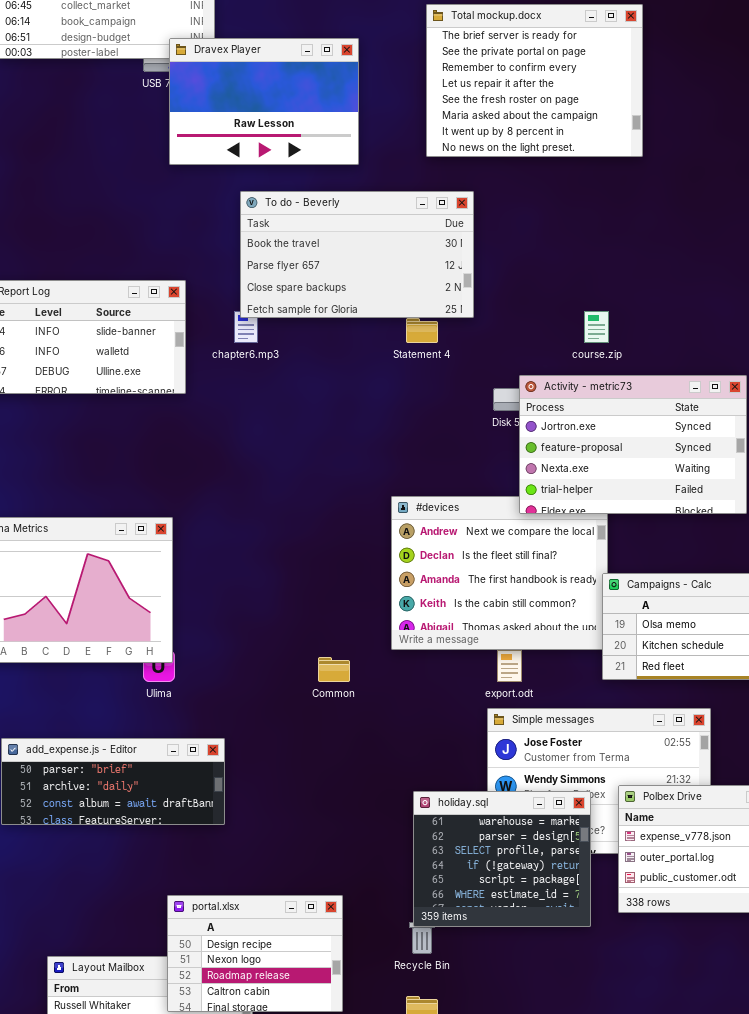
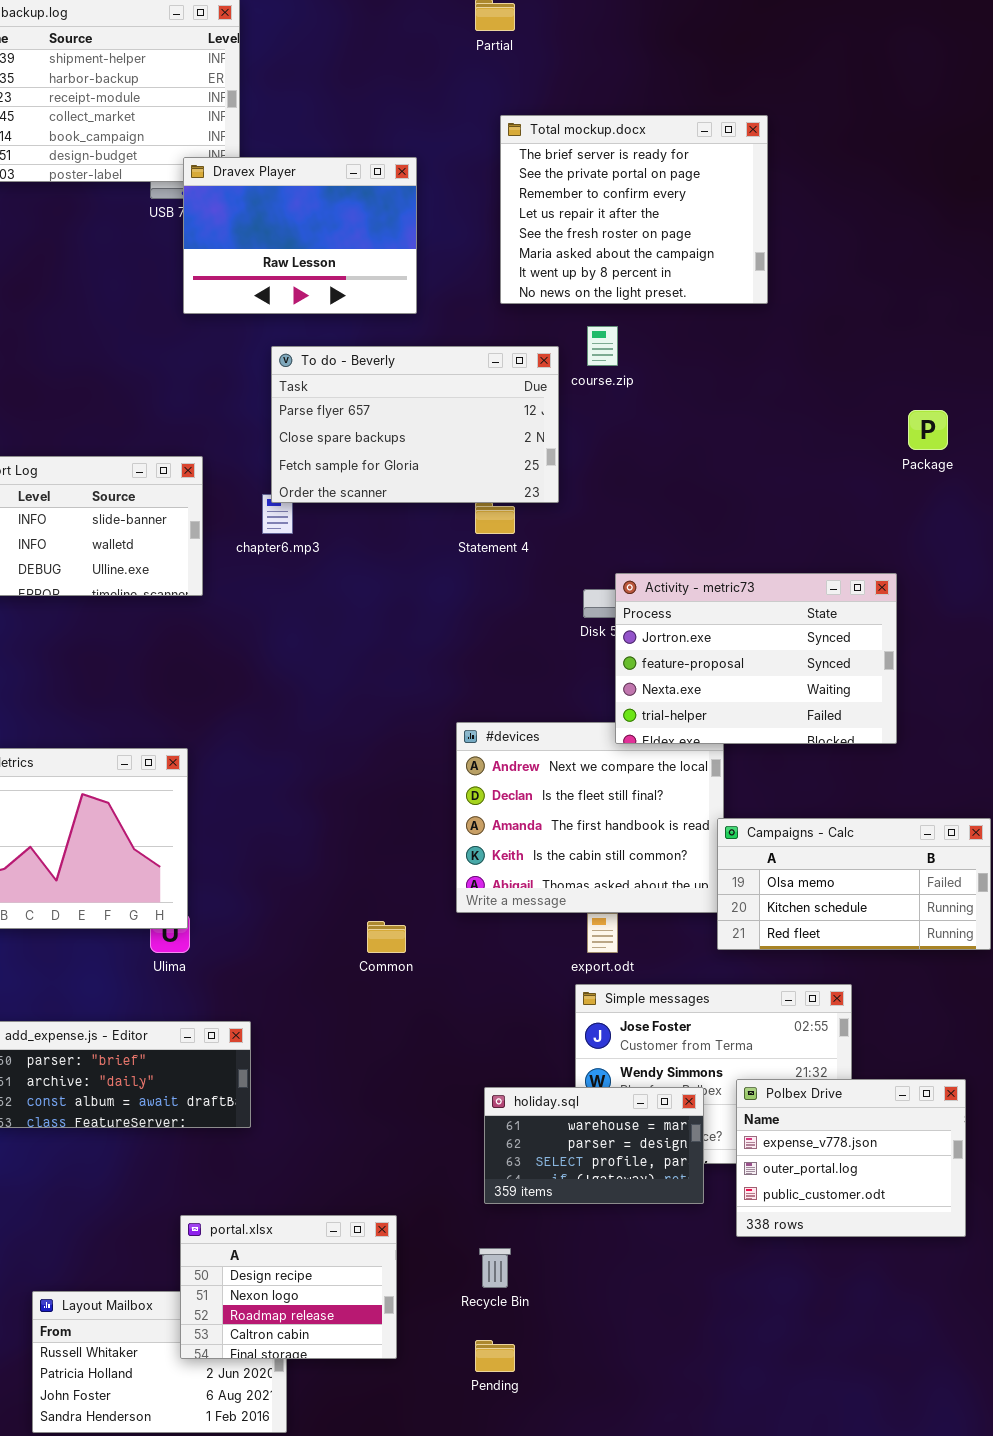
To do - Beverly: [240,191,474,318] -> [271,346,559,503], scrolled down 1 row
course.zip: [584,311,609,343] -> [587,326,618,366], moved
holiday.sql: [413,791,591,927] -> [484,1087,704,1204], resized

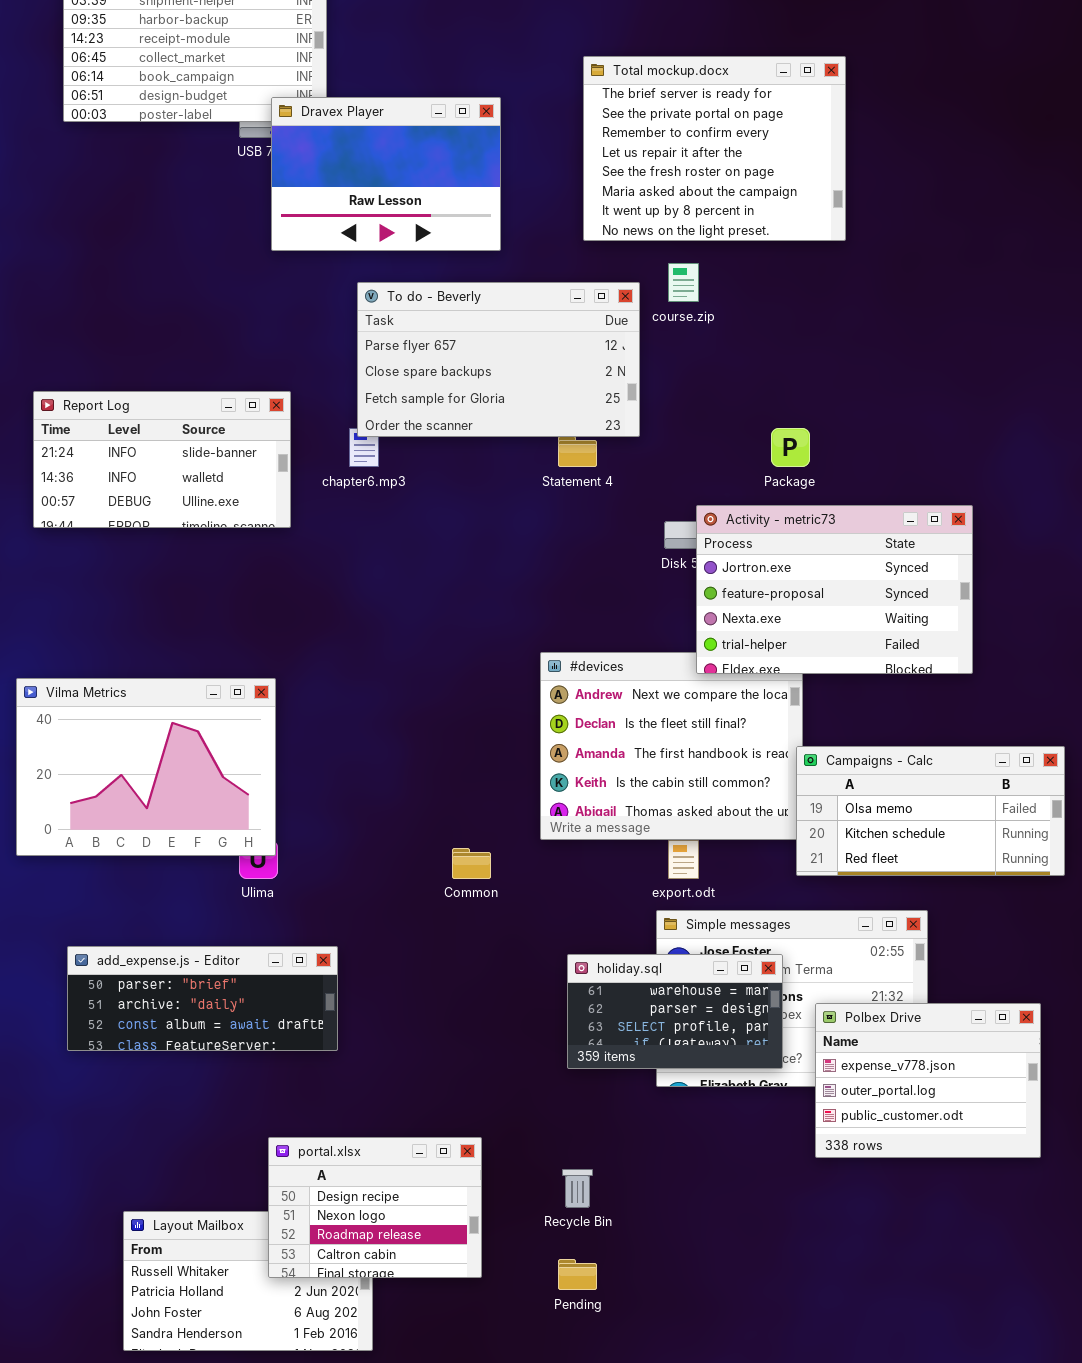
Package: [908,410,948,450] -> [771,428,810,467], moved
holiday.sql: [484,1087,704,1204] -> [567,954,783,1069], moved

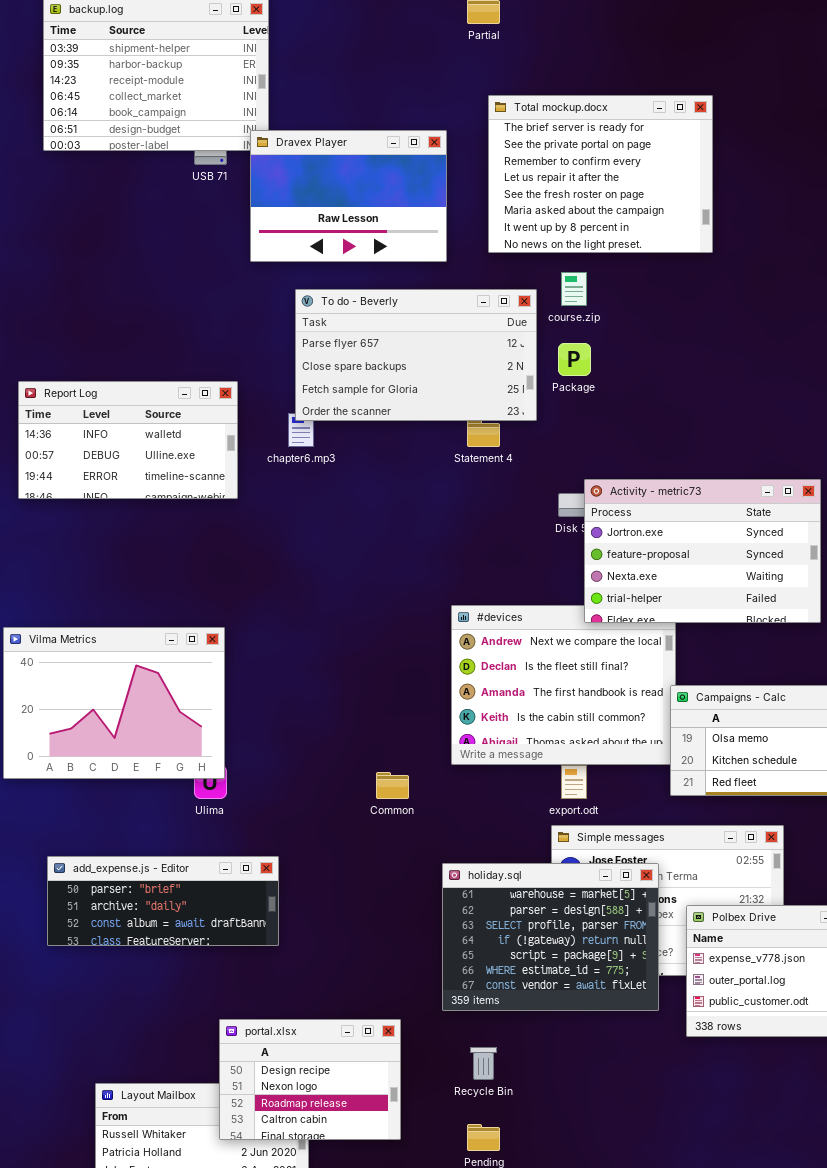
Dravex Player: [271,97,501,251] -> [250,130,447,262], moved
Report Log: [33,391,291,528] -> [18,381,238,499], scrolled down 1 row
Package: [771,428,810,467] -> [558,343,591,376], moved
holiday.sql: [567,954,783,1069] -> [442,863,659,1011], resized

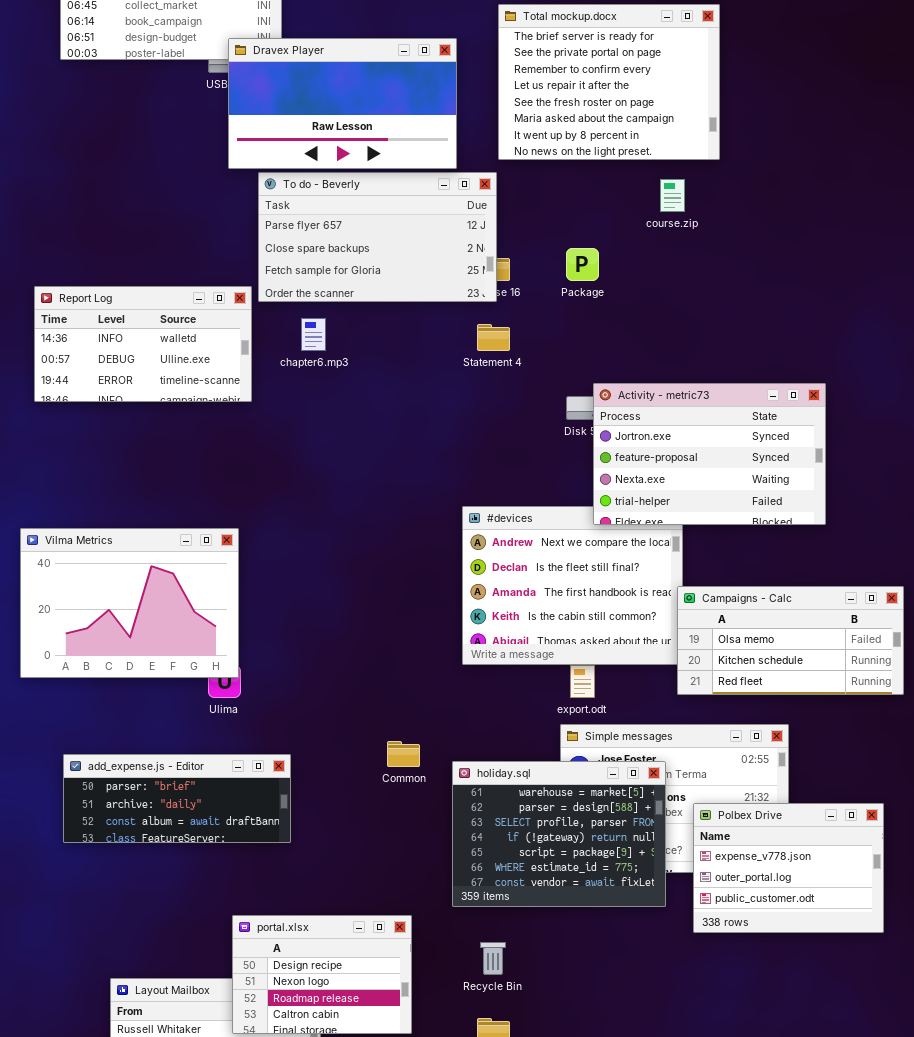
Dravex Player: [250,130,447,262] -> [228,38,457,169], resized
course.zip: [561,272,587,306] -> [660,179,685,212], moved
To do - Beverly: [295,289,537,421] -> [258,172,497,302], moved
Common: [376,772,409,799] -> [387,741,420,767], moved

